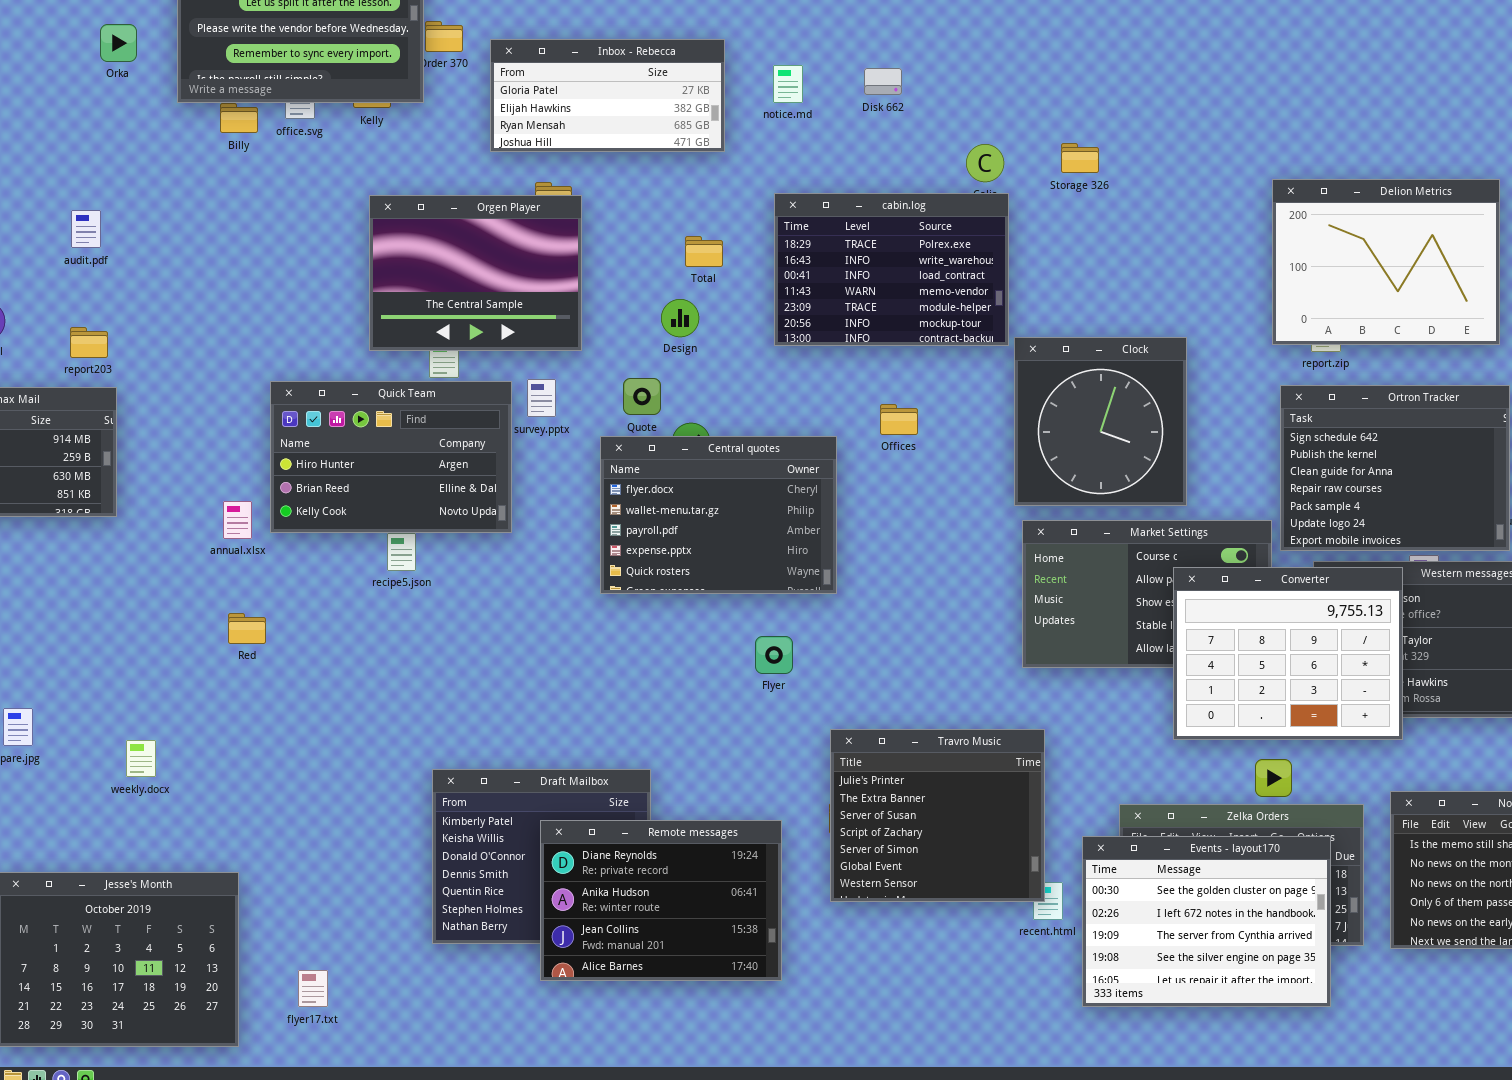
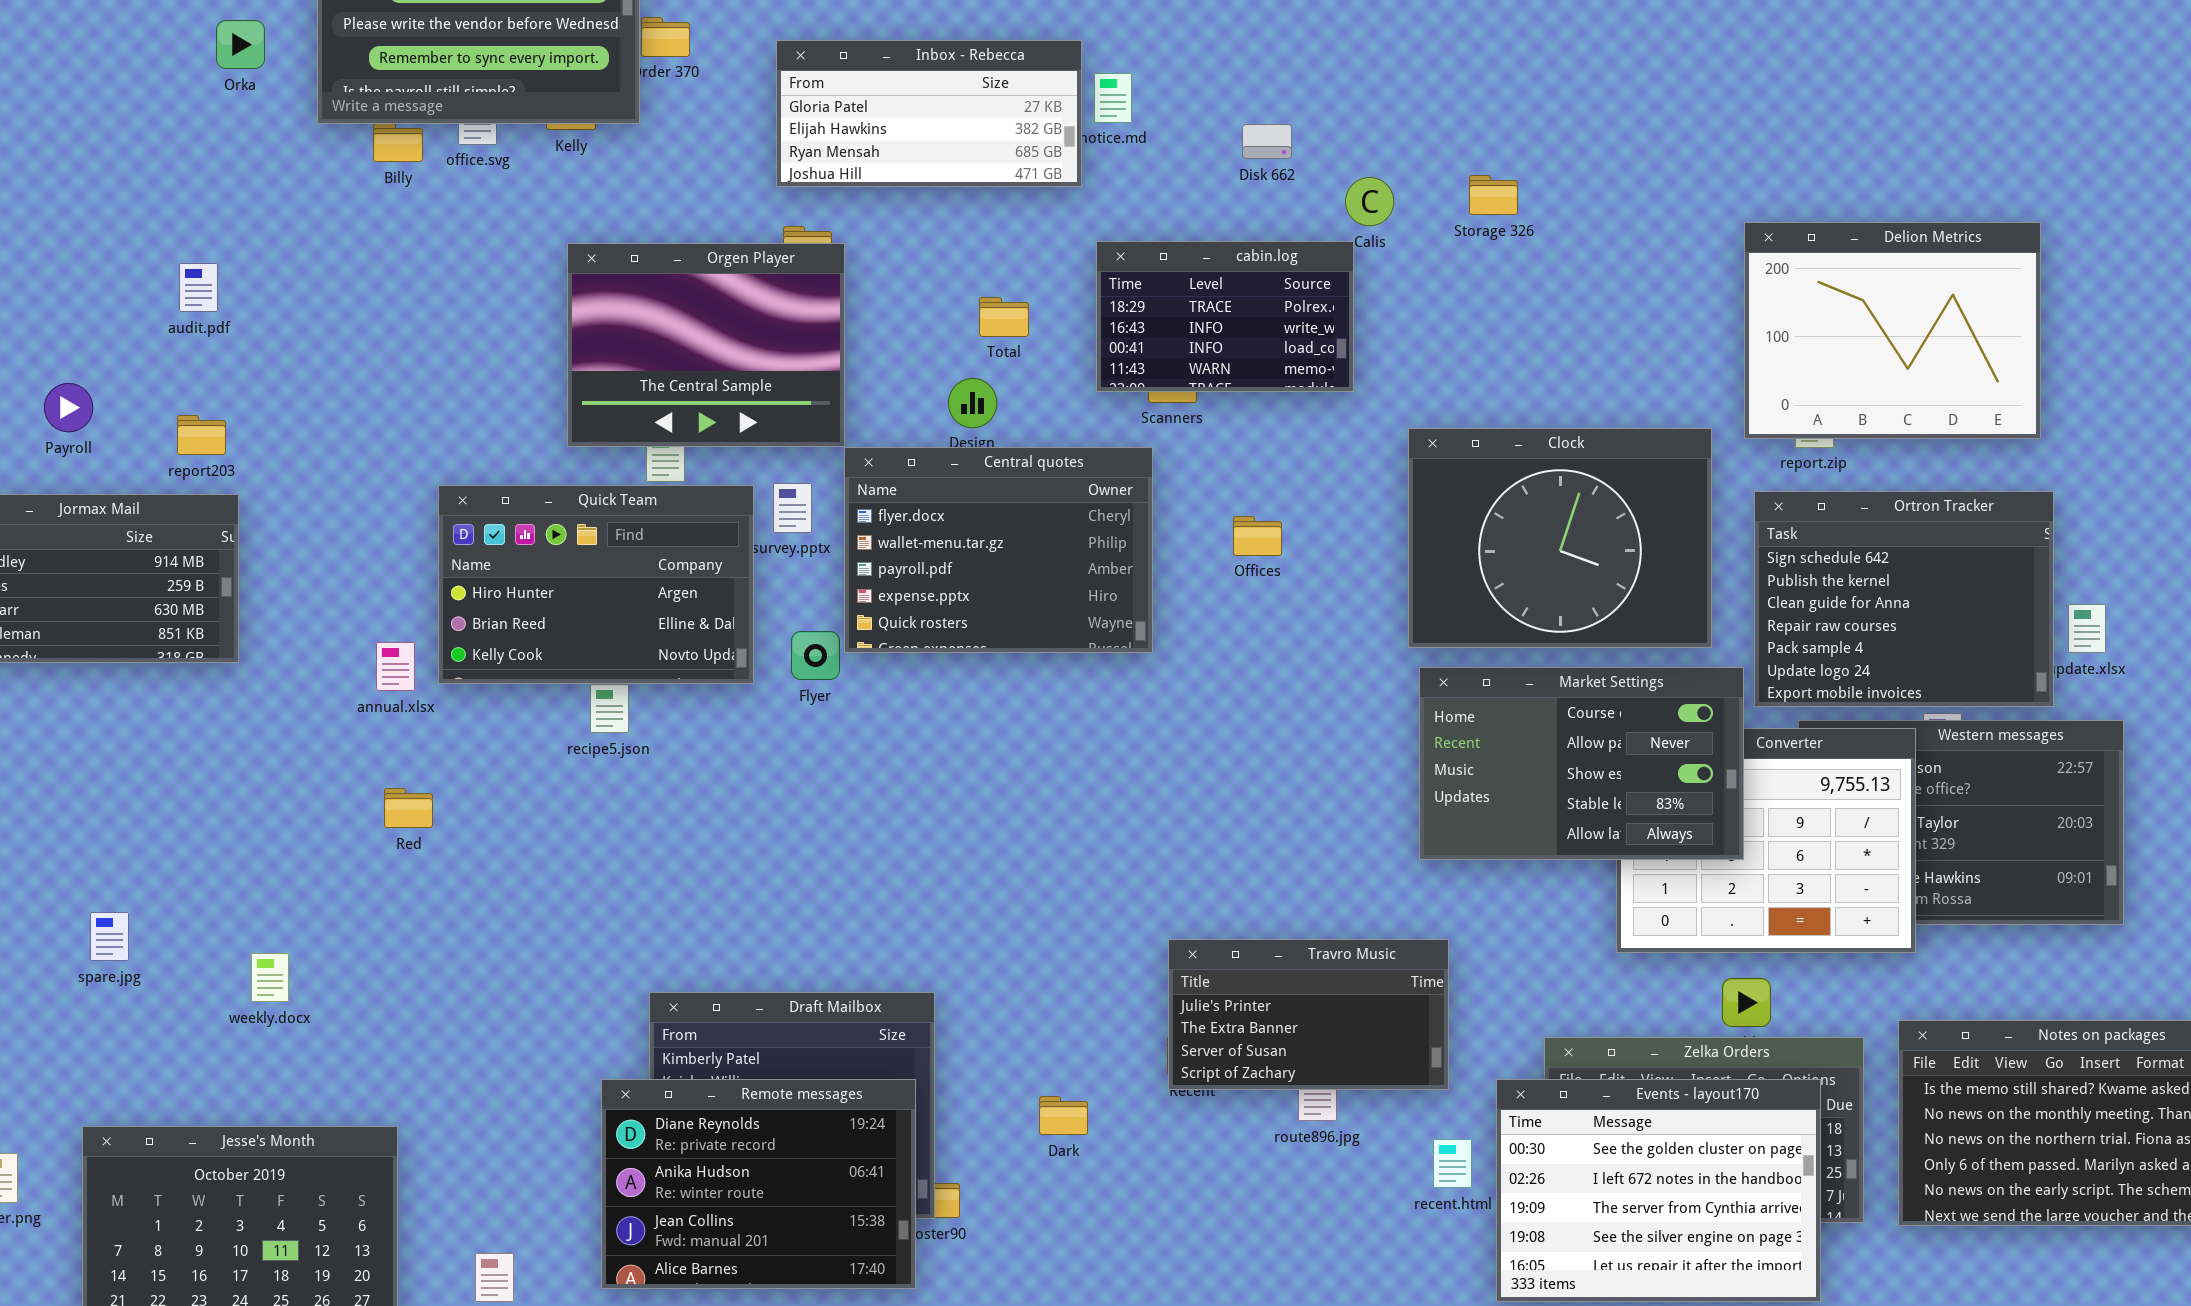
Inbox - Rebecca: [490,39,725,152] -> [776,40,1082,187], moved
Disk 662: [864,68,902,95] -> [1242,124,1292,159], moved
cabin.log: [774,193,1009,346] -> [1096,241,1354,392], resized
Clock: [1014,337,1187,506] -> [1408,428,1712,648], resized
Central quotes: [600,436,837,594] -> [844,447,1153,653], moved
Market Settings: [1022,520,1272,668] -> [1419,667,1744,860], raised
Flyer: [755,636,793,674] -> [791,631,840,680], moved
Travro Music: [830,729,1045,902] -> [1168,939,1449,1090], resized
Remote messages: [540,820,782,981] -> [601,1079,916,1289], moved

